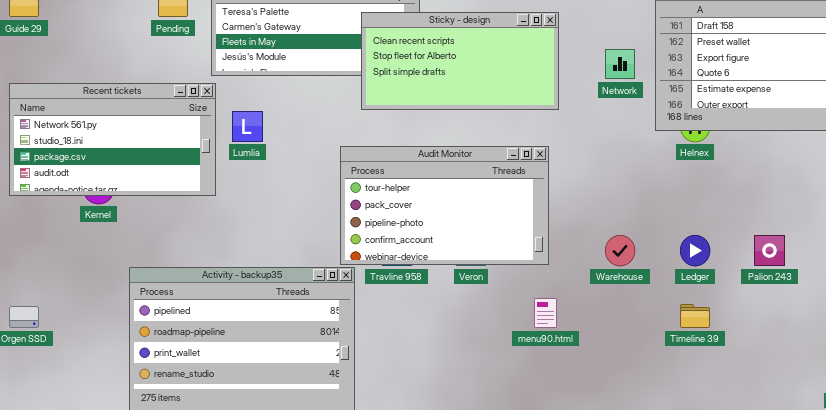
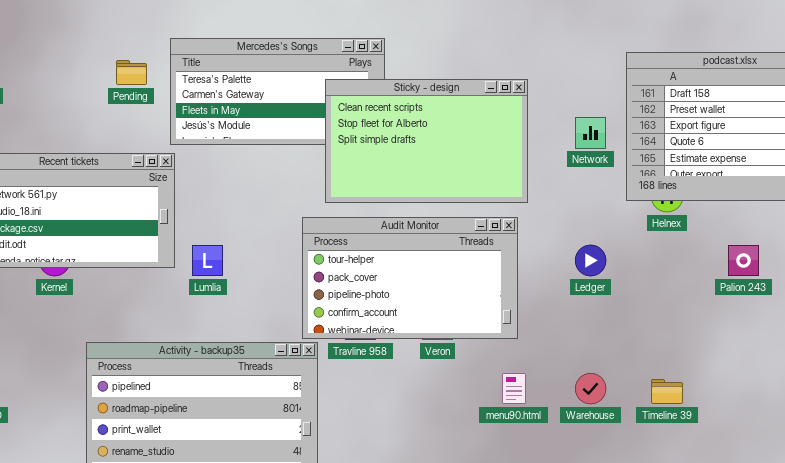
Sticky - design: [361,12,559,110] -> [325,79,528,203], resized
Lumlia: [232,111,263,142] -> [192,245,223,276], moved
Warehouse: [605,235,635,266] -> [575,373,606,404], moved
Ledger: [680,235,710,266] -> [575,245,606,276], moved
Palion 243: [754,235,785,266] -> [728,245,759,276], moved

